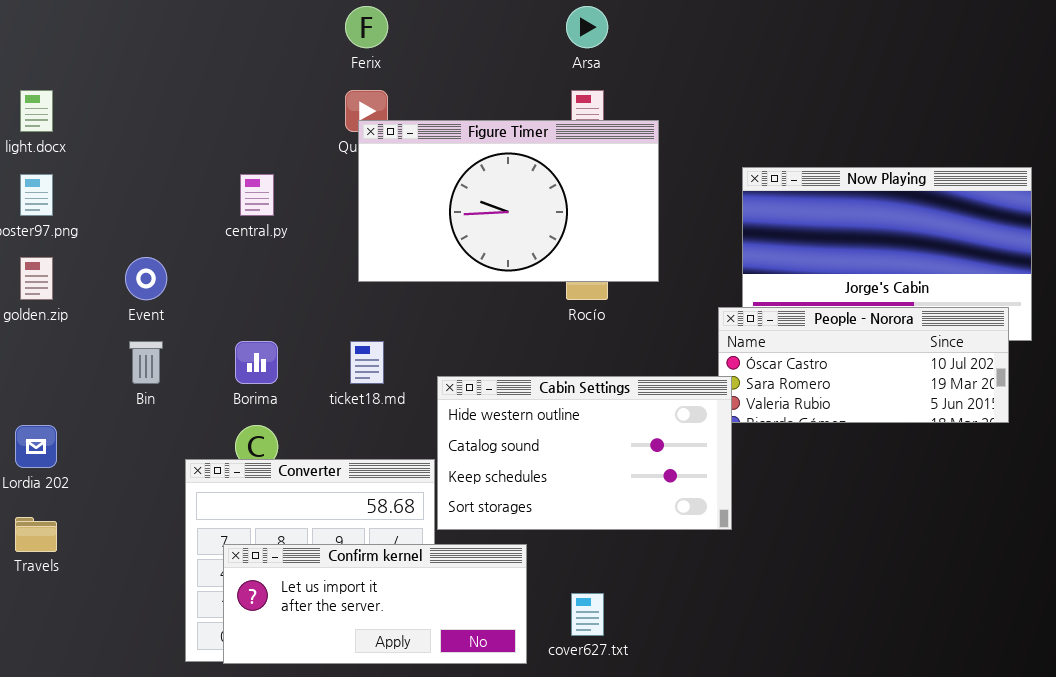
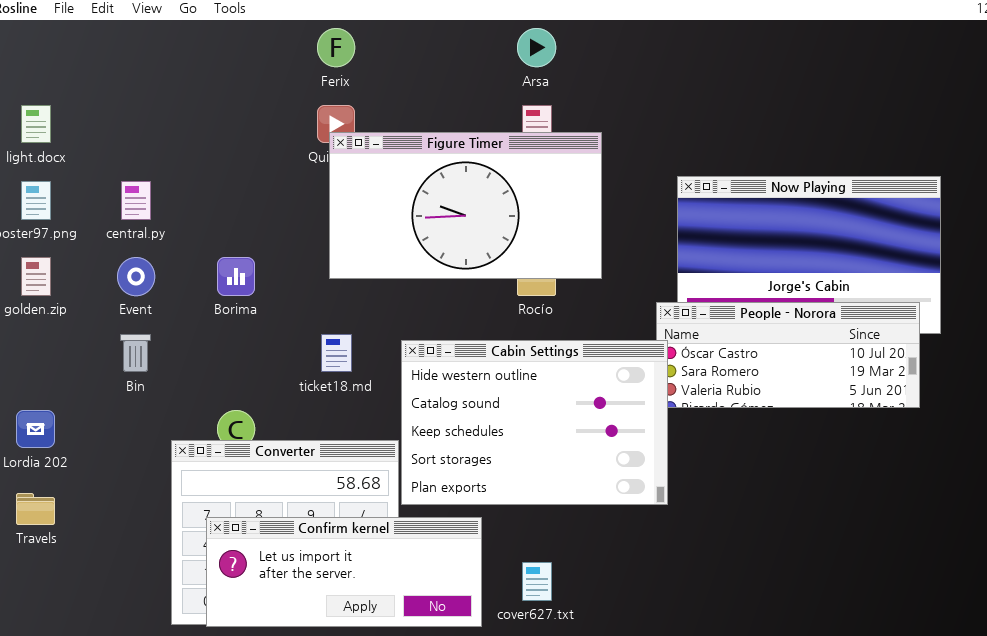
central.py: [240,174,274,216] -> [121,181,151,220], moved
Borima: [235,341,278,384] -> [217,257,255,296], moved
Cabin Settings: [437,376,732,530] -> [401,340,668,505], resized

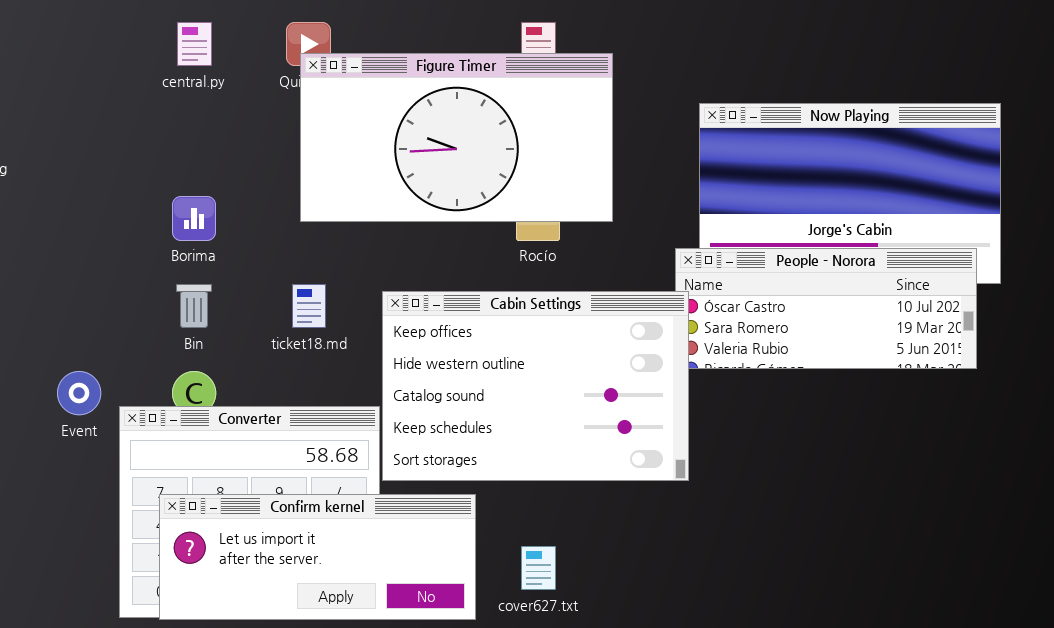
central.py: [121,181,151,220] -> [177,22,212,66], moved
Event: [117,257,155,296] -> [57,371,101,415], moved
Bin: [120,334,151,372] -> [176,284,212,328], moved
Cabin Settings: [401,340,668,505] -> [382,291,689,481], scrolled up 1 row

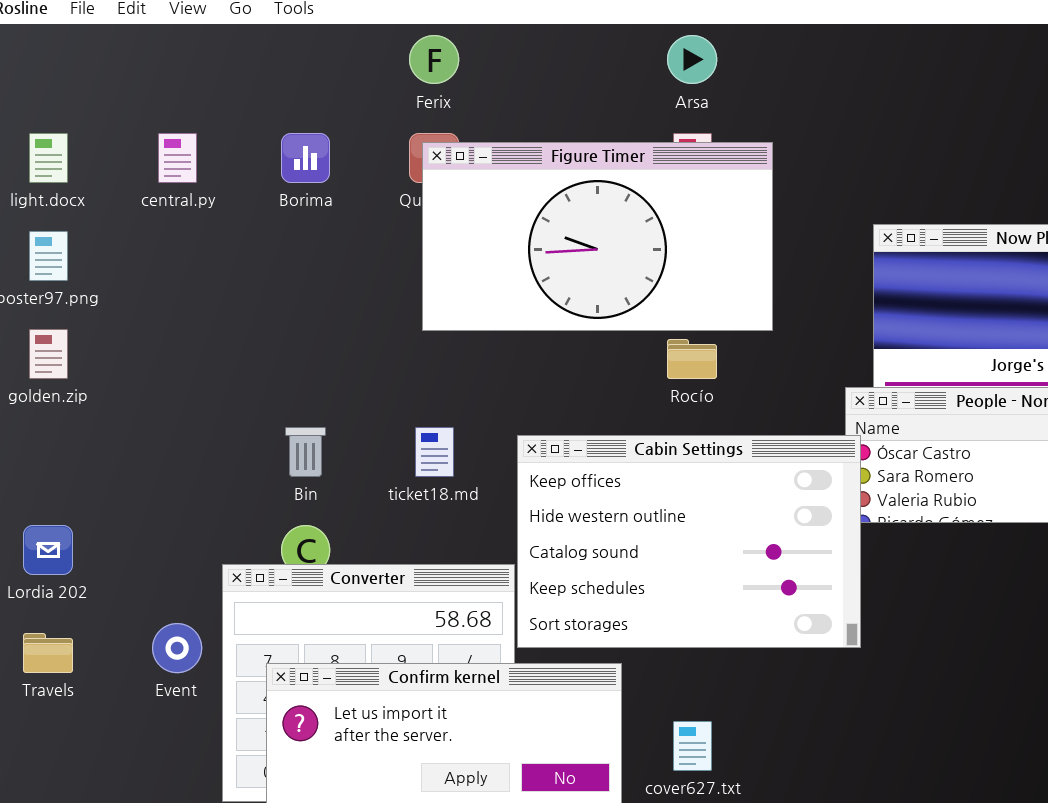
central.py: [177,22,212,66] -> [158,133,197,183], moved
Figure Timer: [300,53,613,222] -> [422,142,773,331], moved
Borima: [172,196,216,241] -> [281,133,330,183], moved
Event: [57,371,101,415] -> [152,623,202,673], moved

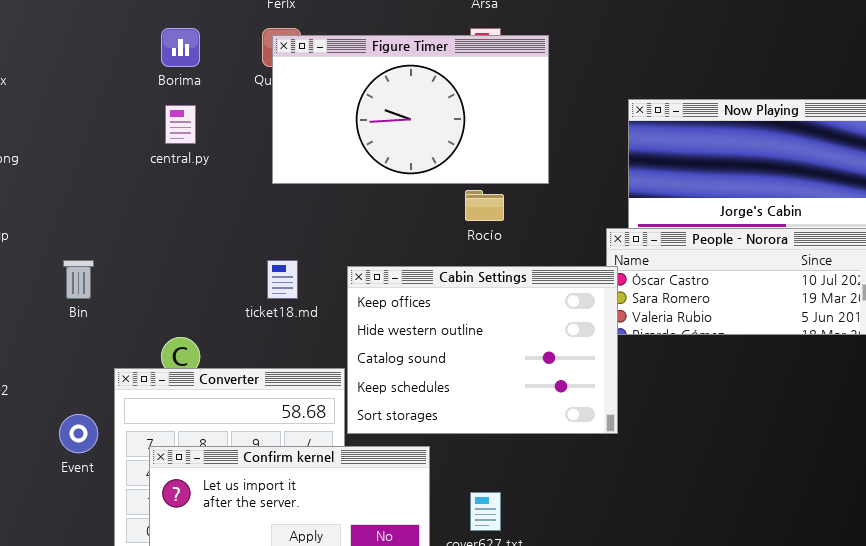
central.py: [158,133,197,183] -> [165,105,196,144], moved
Bin: [285,427,326,477] -> [63,260,94,299], moved

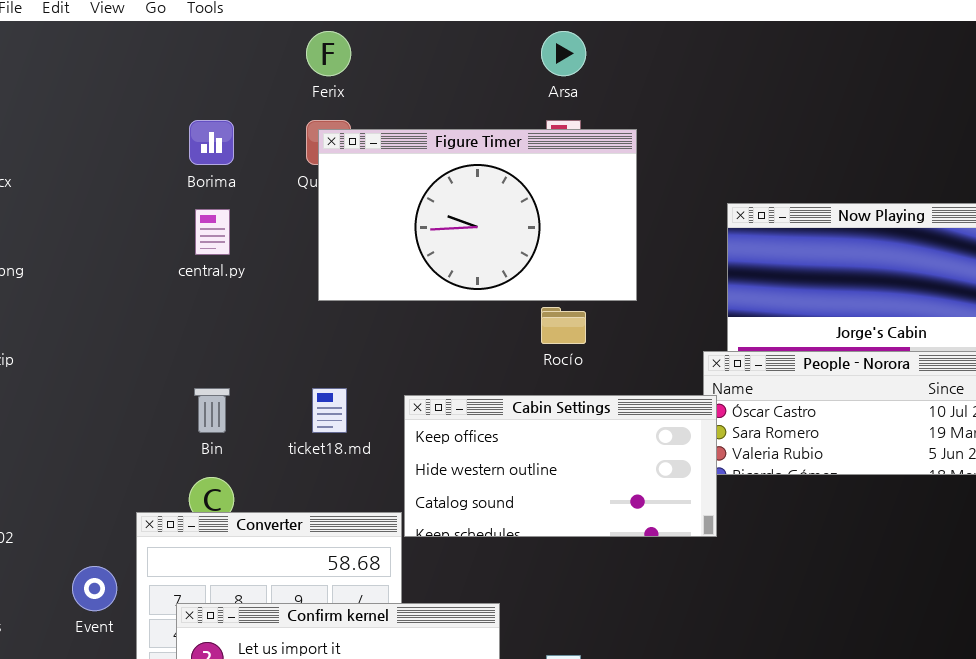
Bin: [63,260,94,299] -> [194,388,230,433], moved
Cabin Settings: [347,266,618,434] -> [404,395,717,537], resized

